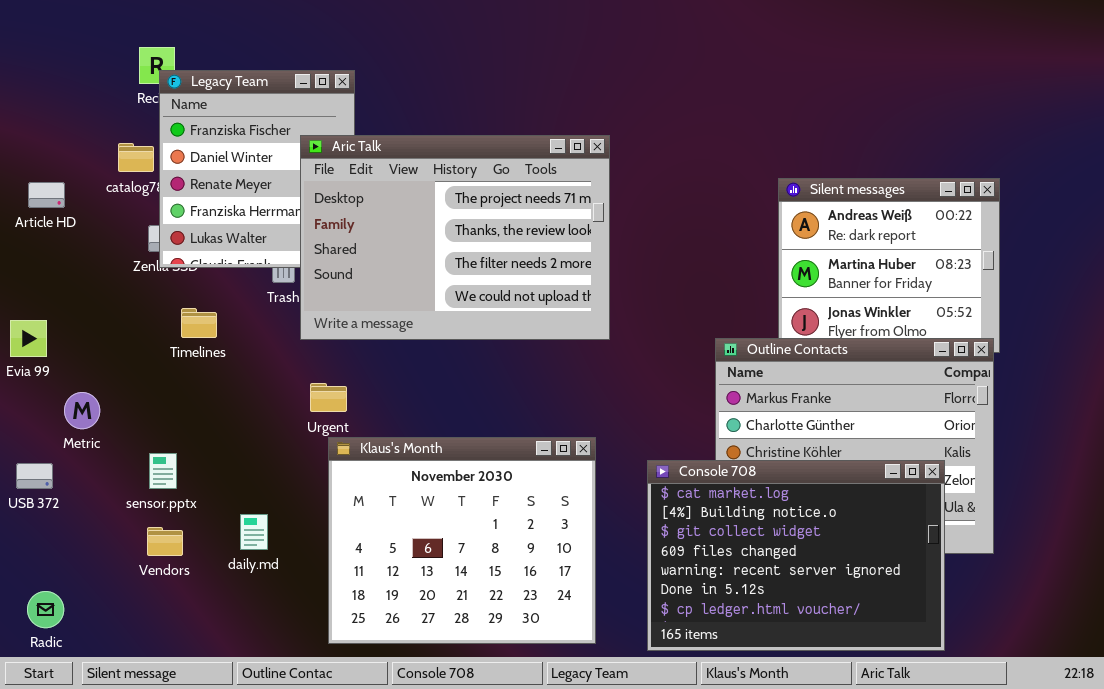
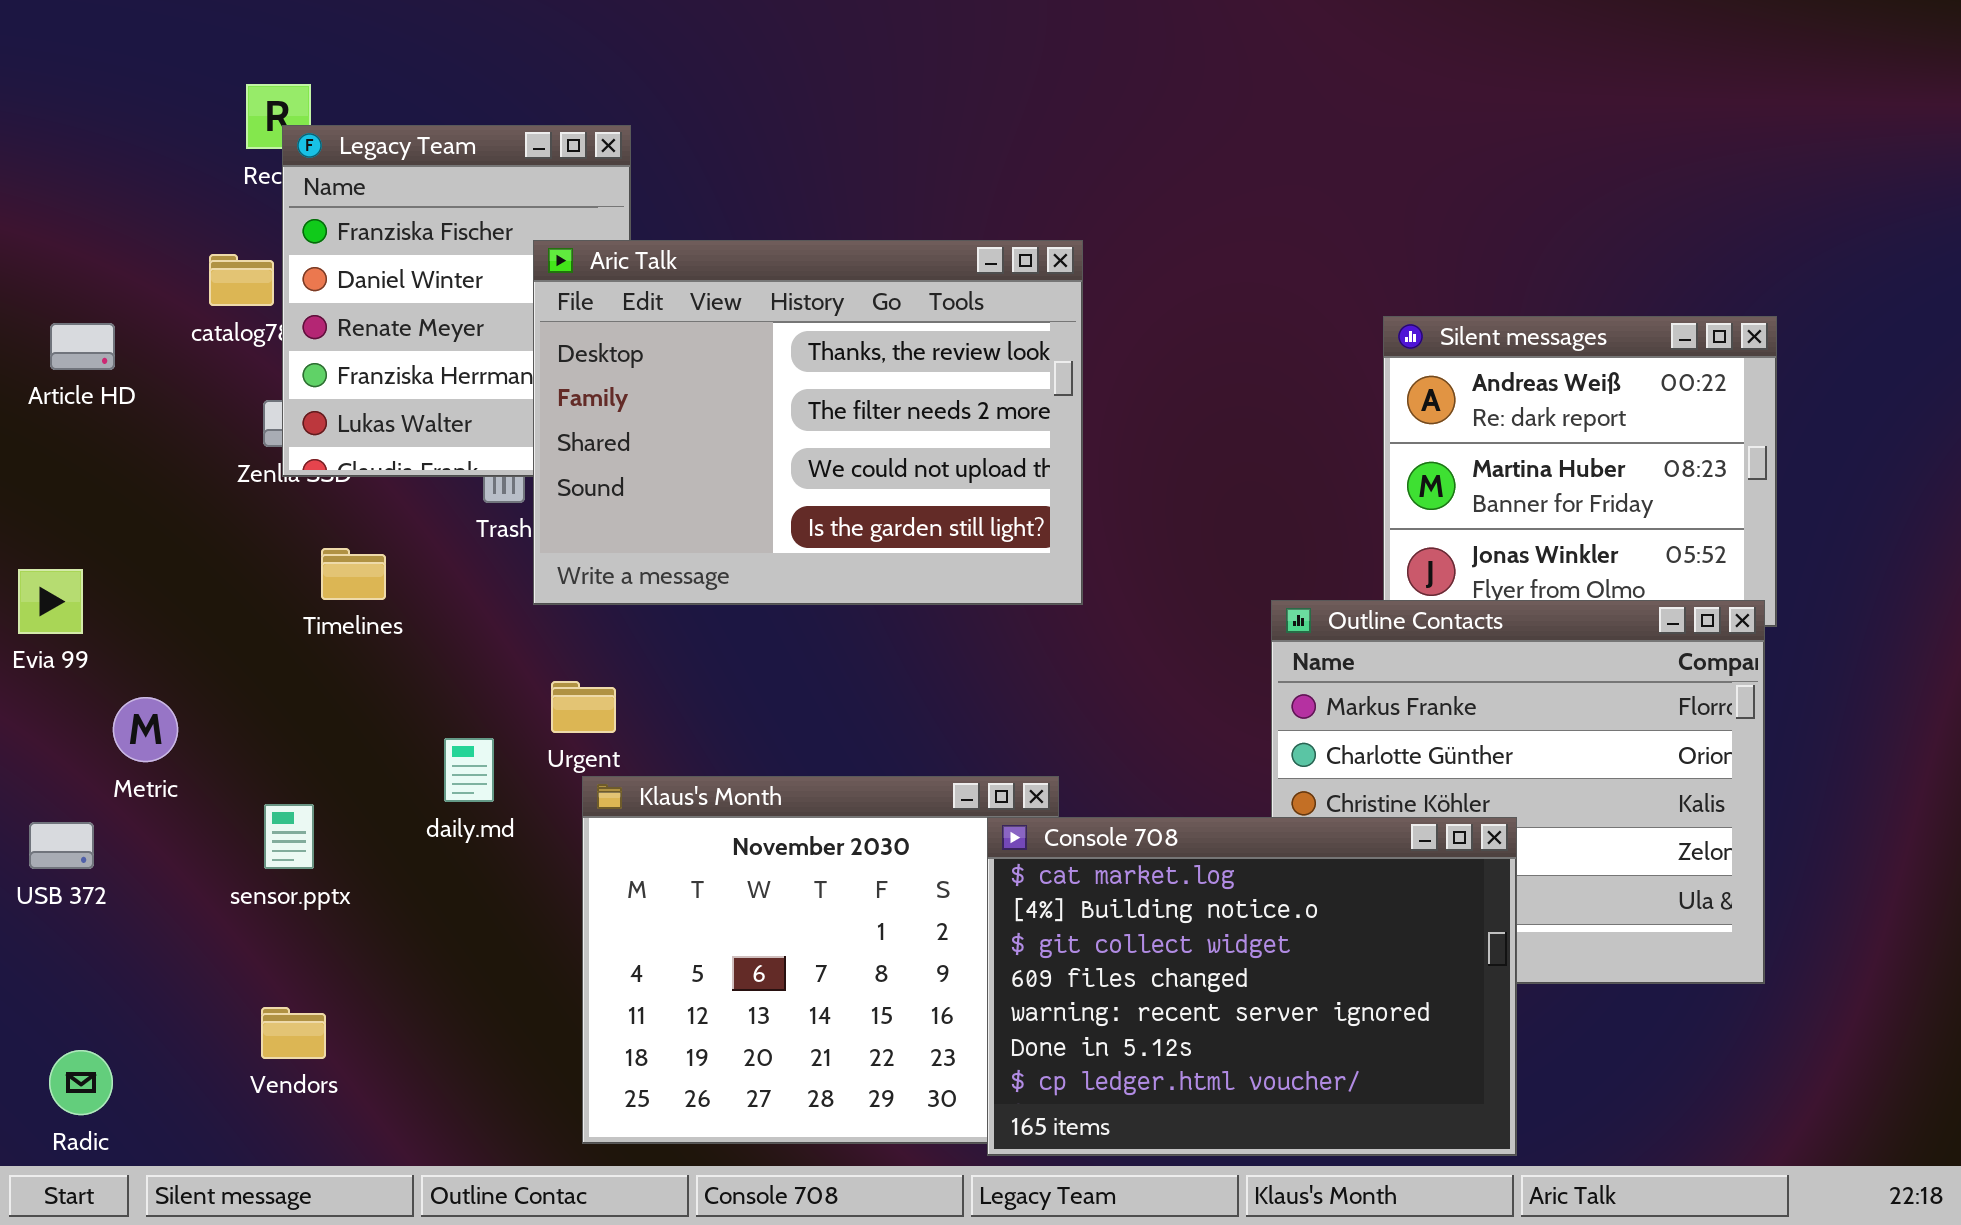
Aric Talk: [300,135,610,340] -> [533,240,1083,605], scrolled down 1 row
Console 708: [647,460,945,651] -> [987,817,1517,1156], moved
daily.md: [240,514,268,550] -> [444,738,494,802], moved
Vendors: [147,527,183,556] -> [261,1007,326,1059], moved

